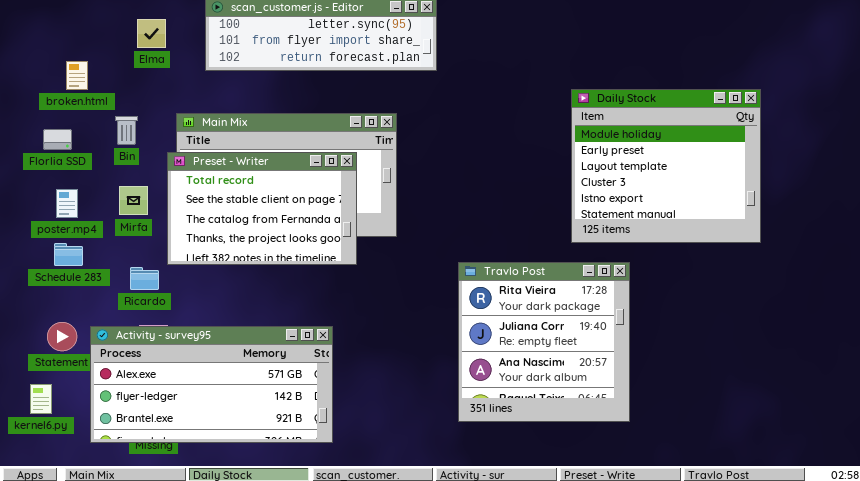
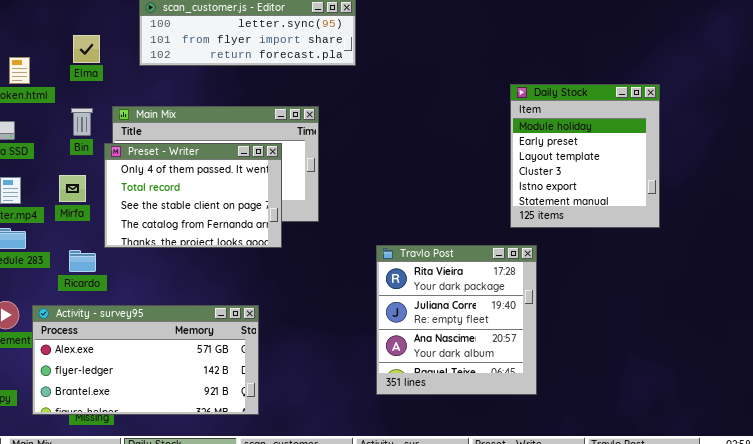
Elma: [137,19,166,48] -> [73,35,100,63], moved
Daily Stock: [571,89,761,243] -> [510,84,660,228], resized
Bin: [115,116,138,145] -> [71,108,93,136], moved
Preset - Writer: [167,152,357,265] -> [104,143,282,248], scrolled up 1 row

